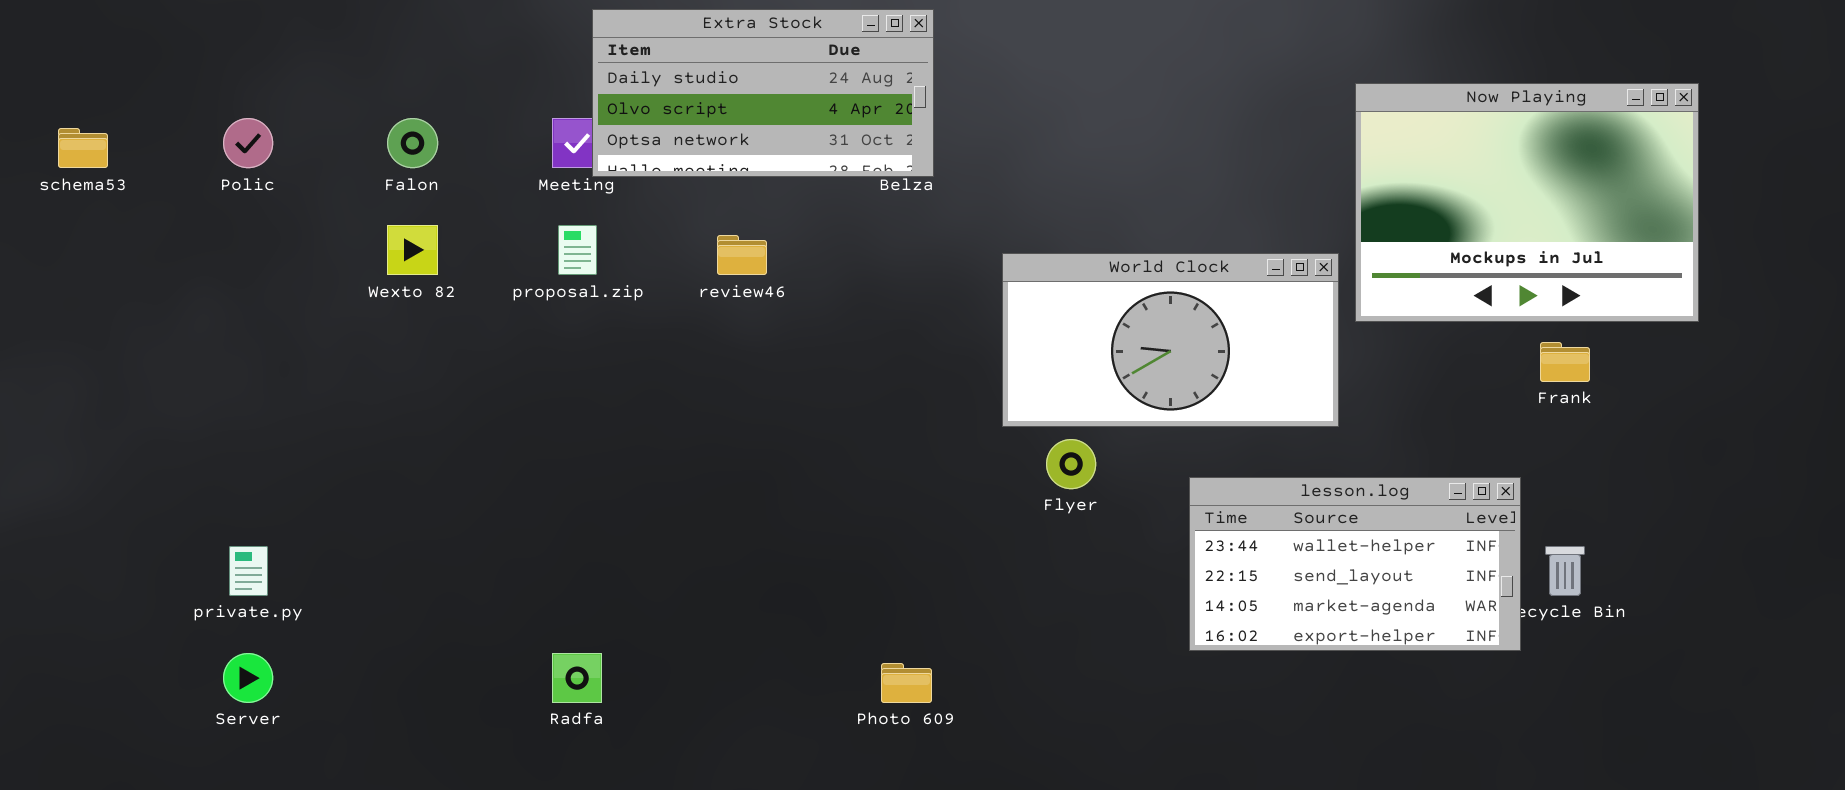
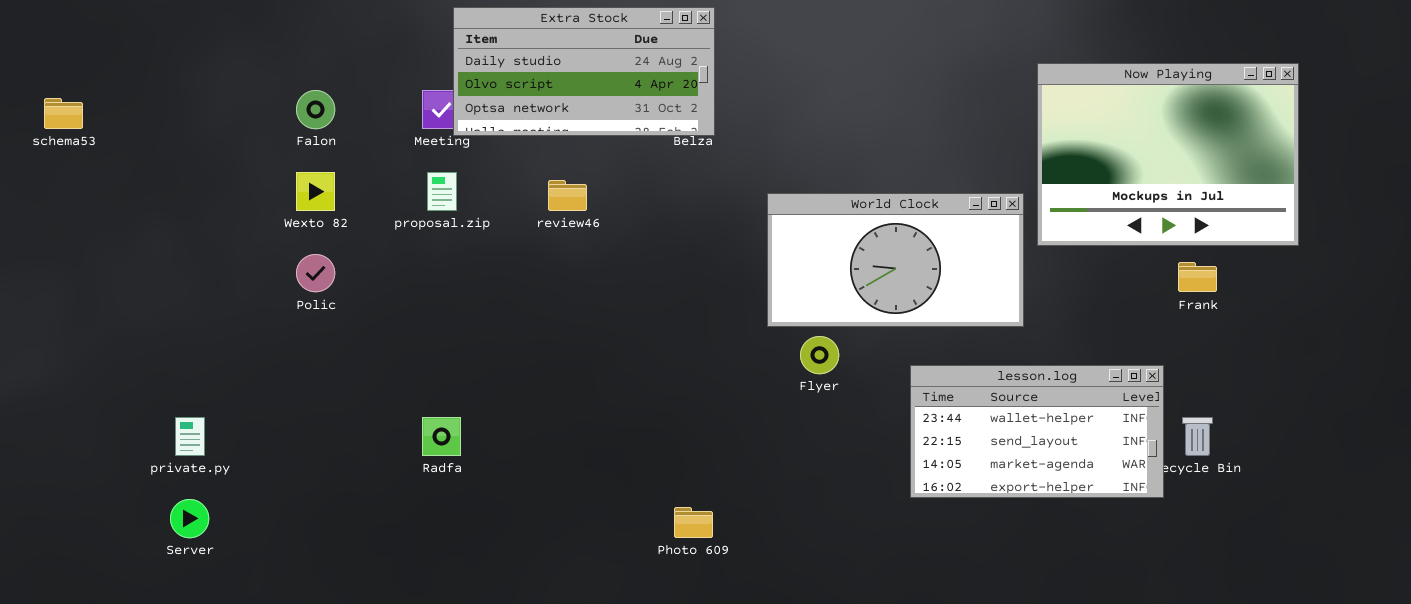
Polic: [223,118,273,168] -> [296,254,335,292], moved
Radfa: [552,653,602,703] -> [422,417,461,456], moved

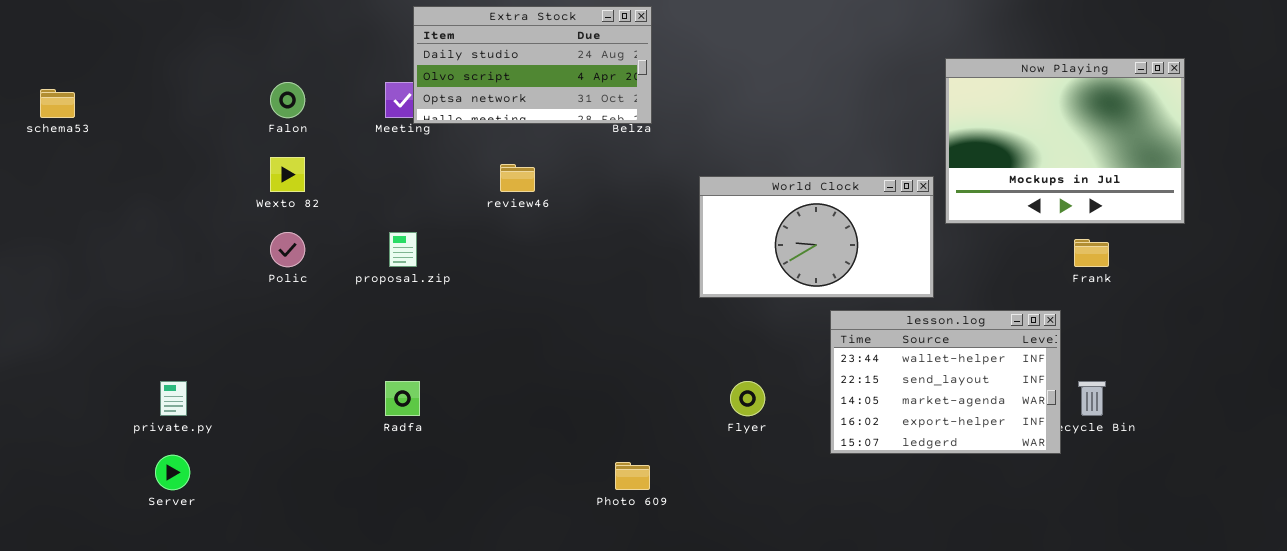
proposal.zip: [427,172,457,211] -> [389,232,417,267], moved
Flyer: [800,336,839,374] -> [730,381,765,416], moved
lesson.log: [910,365,1164,498] -> [830,310,1061,454], resized

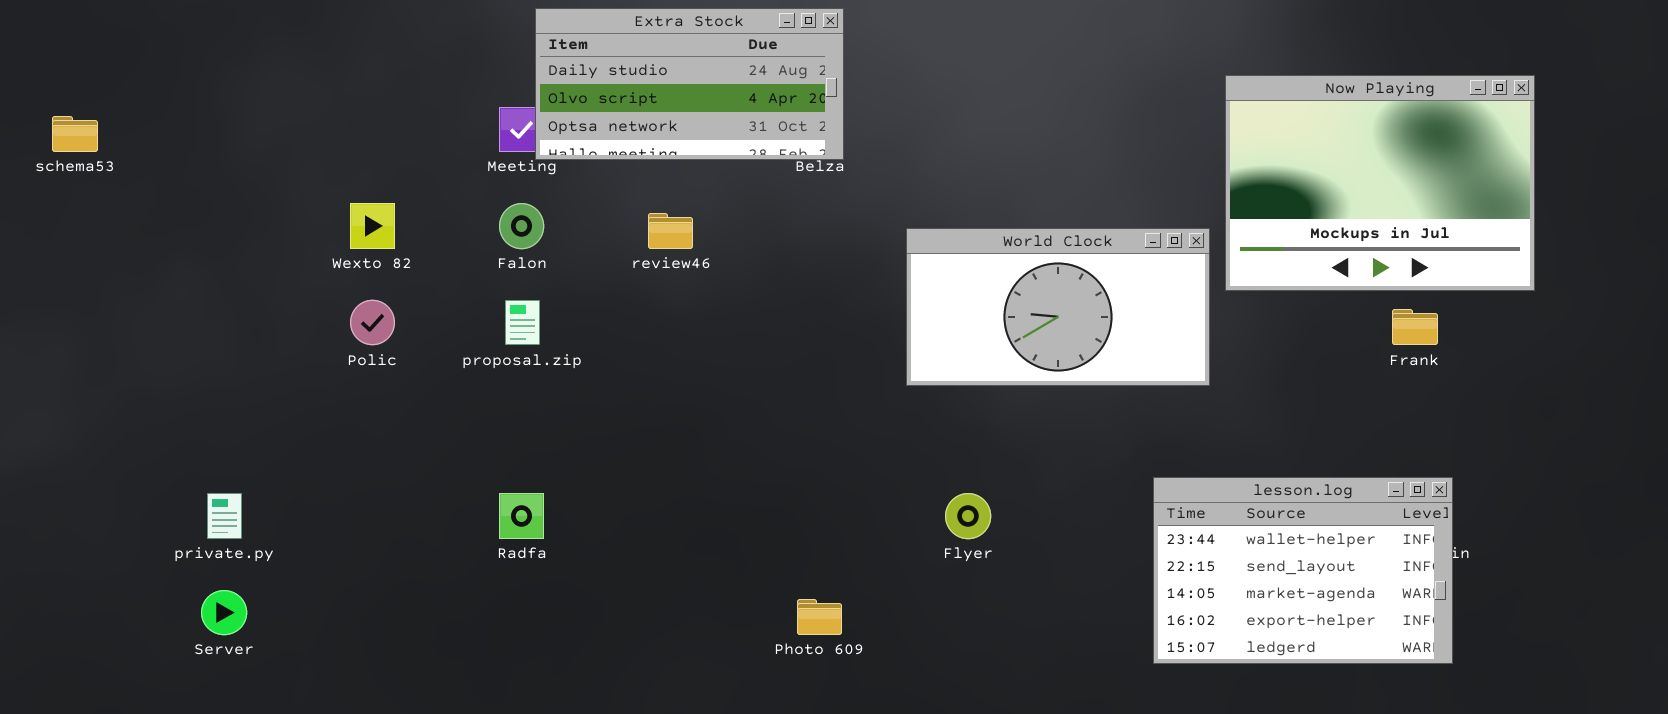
Falon: [270,82,305,118] -> [499,203,544,249], moved
lesson.log: [830,310,1061,454] -> [1153,477,1453,664], moved

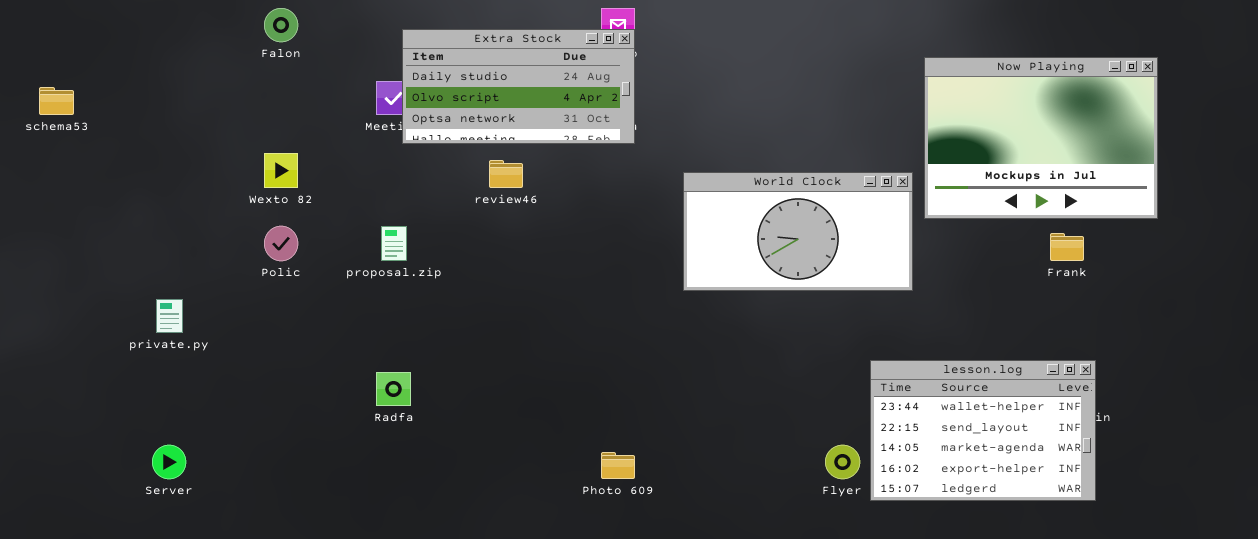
Extra Stock: [535,8,844,160] -> [402,29,635,144], moved
Falon: [499,203,544,249] -> [264,8,298,42], moved
private.py: [207,493,242,539] -> [156,299,183,333], moved
Flyer: [945,493,991,539] -> [825,445,860,479], moved

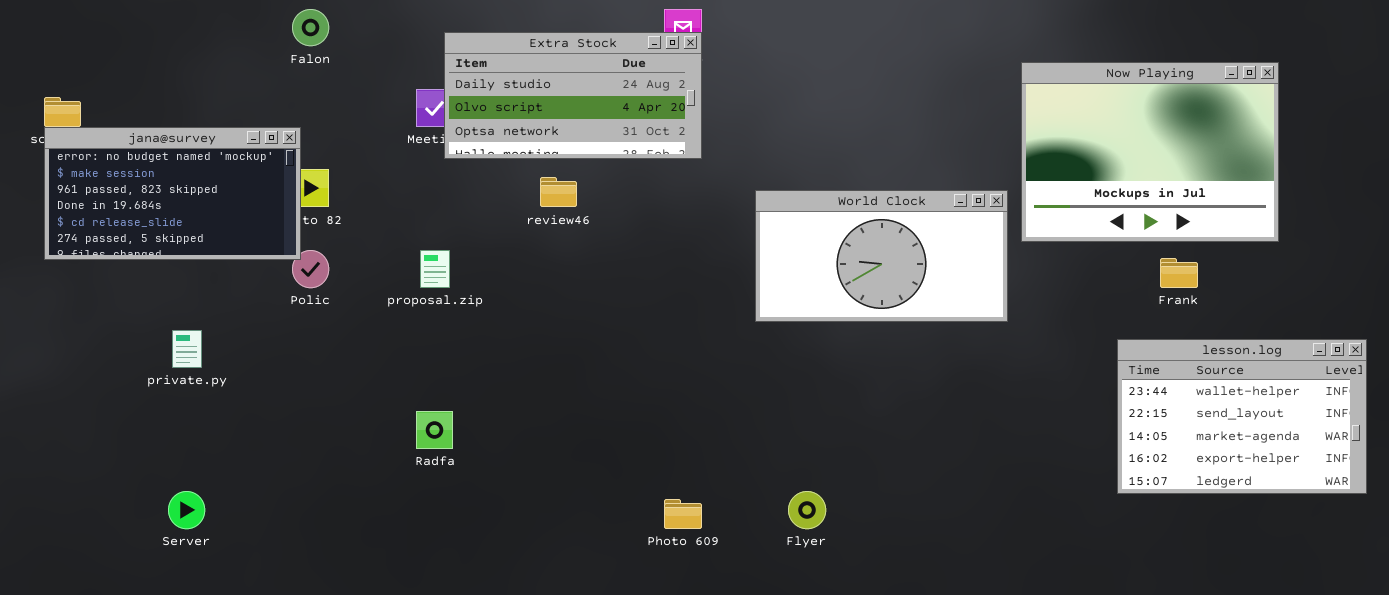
jana@survey: none -> [44,127,301,260], opened
lesson.log: [870,360,1096,501] -> [1117,339,1367,494], moved
Flyer: [825,445,860,479] -> [788,491,826,529], moved

